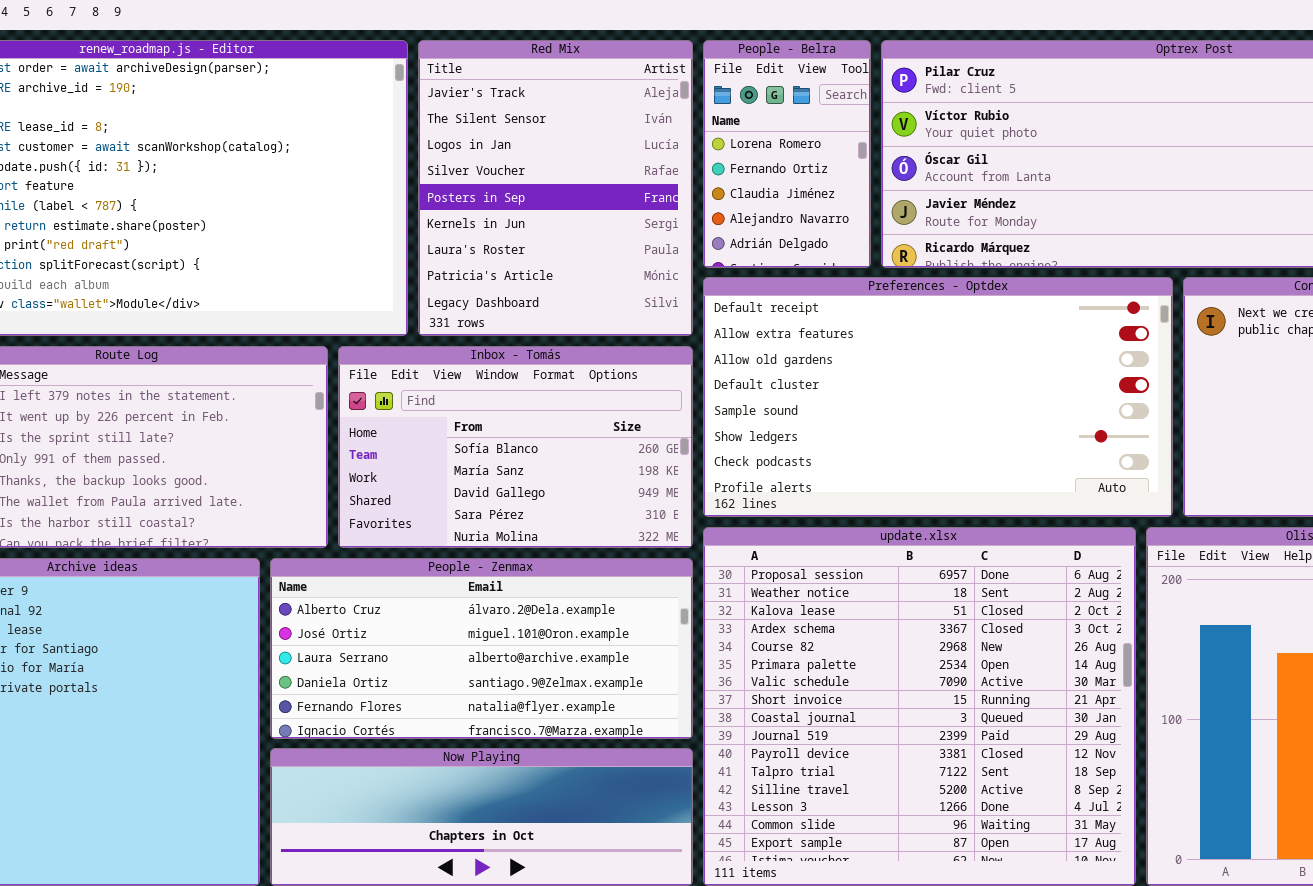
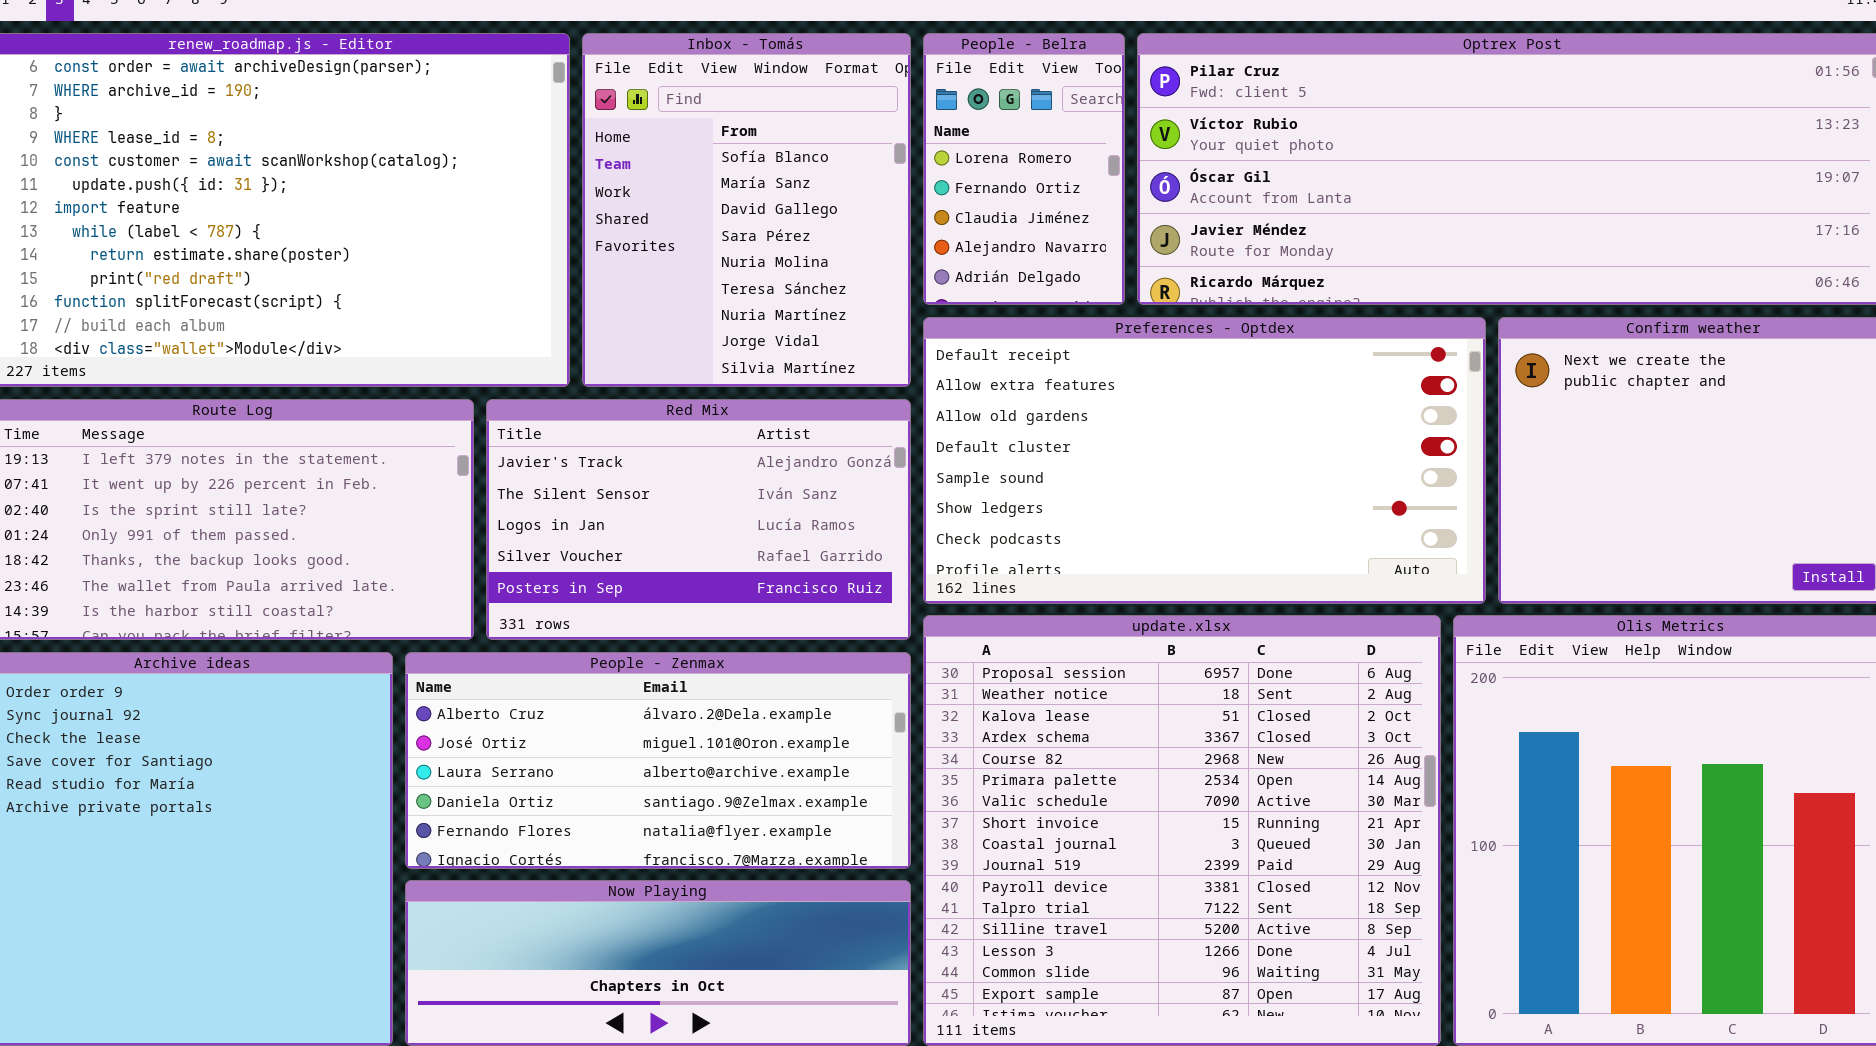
Red Mix: [418,40,693,336] -> [486,399,911,640], moved, resized
Inbox - Tomás: [338,346,693,548] -> [582,33,911,387], moved, resized

